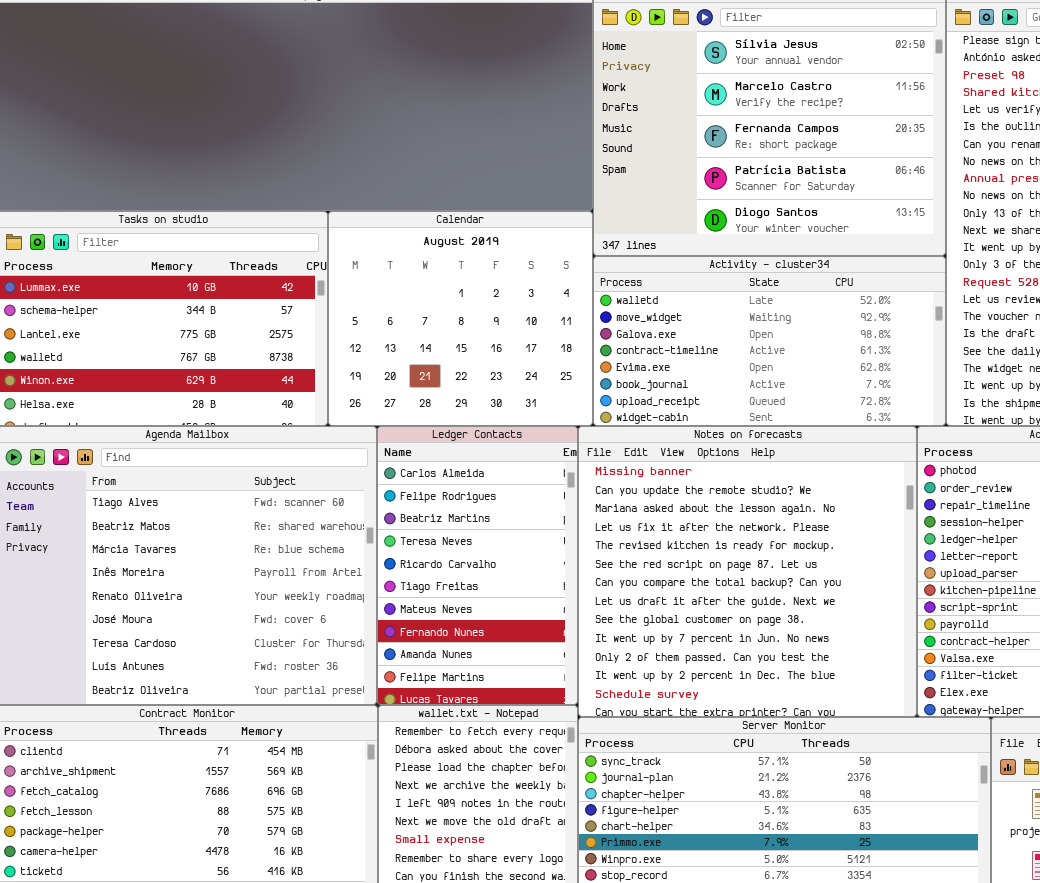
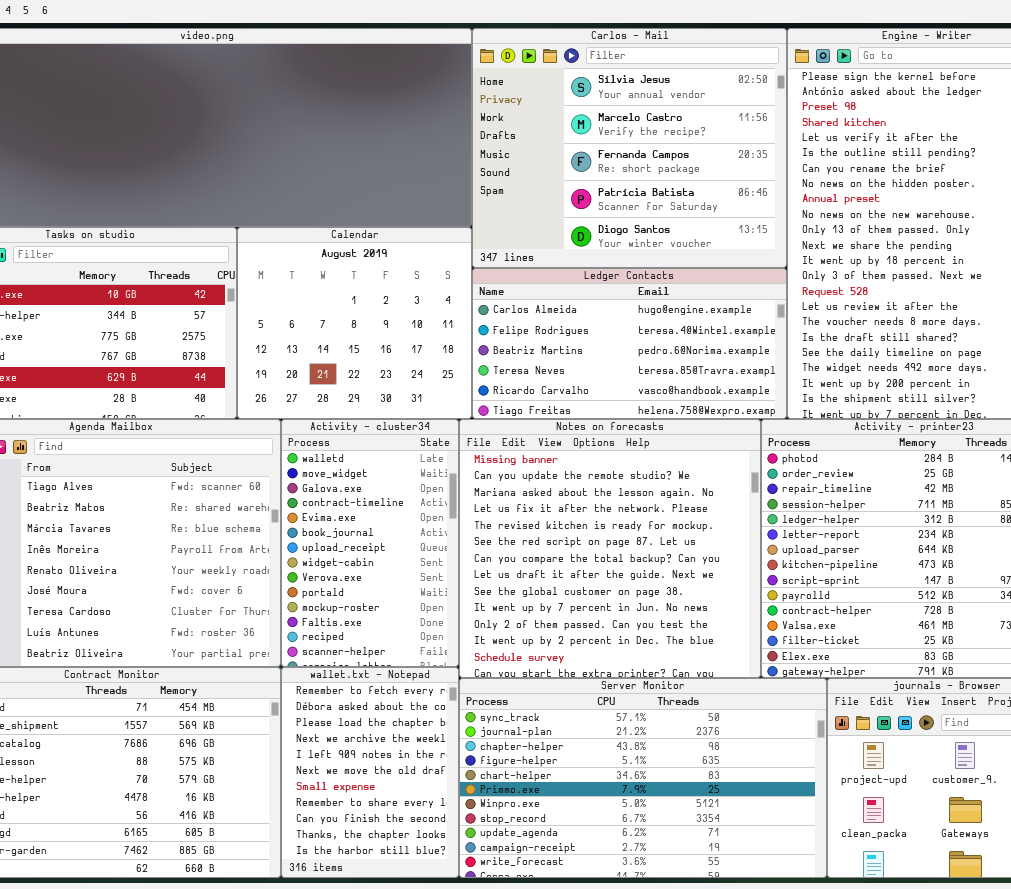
Activity - cluster34: [593,256,946,426] -> [281,419,459,667], moved, resized
Ledger Contacts: [377,426,578,705] -> [472,268,787,419], moved, resized

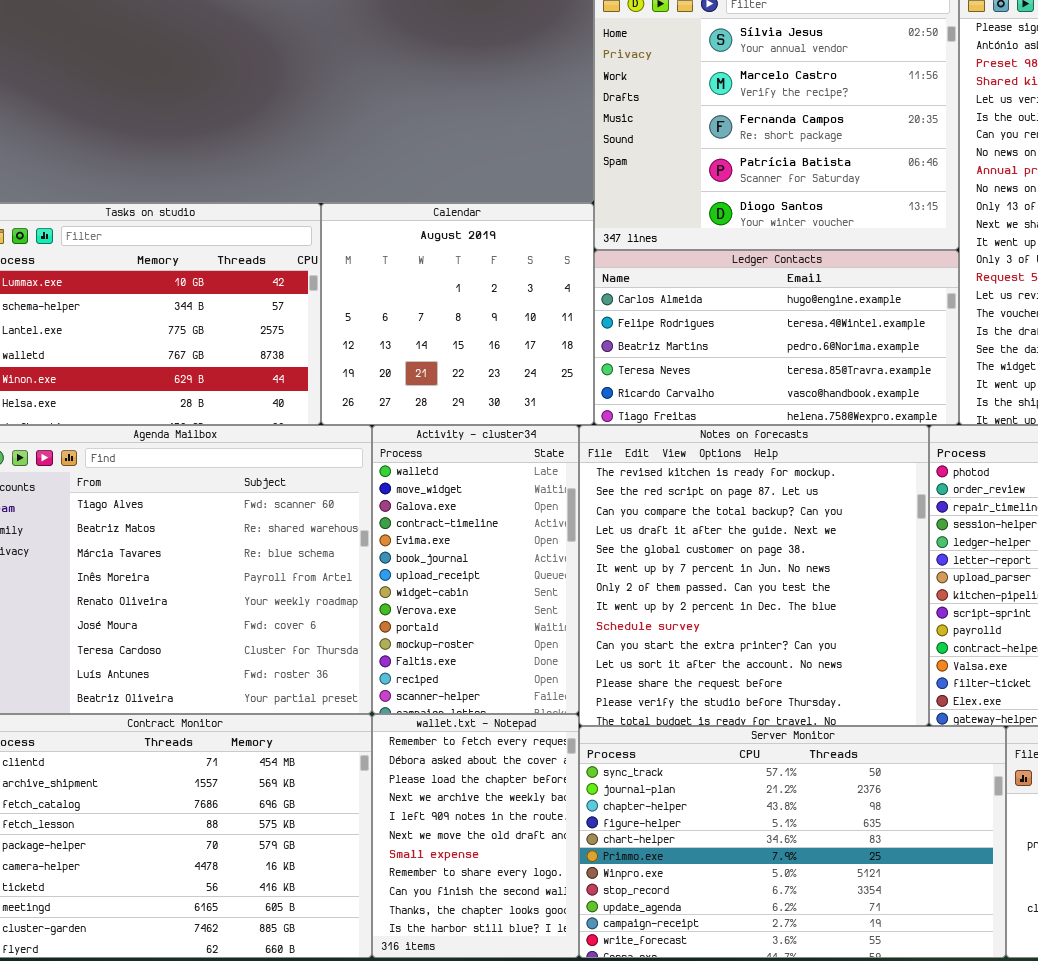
Notes on forecasts: [459,419,761,678] -> [579,425,929,726], scrolled down 4 rows

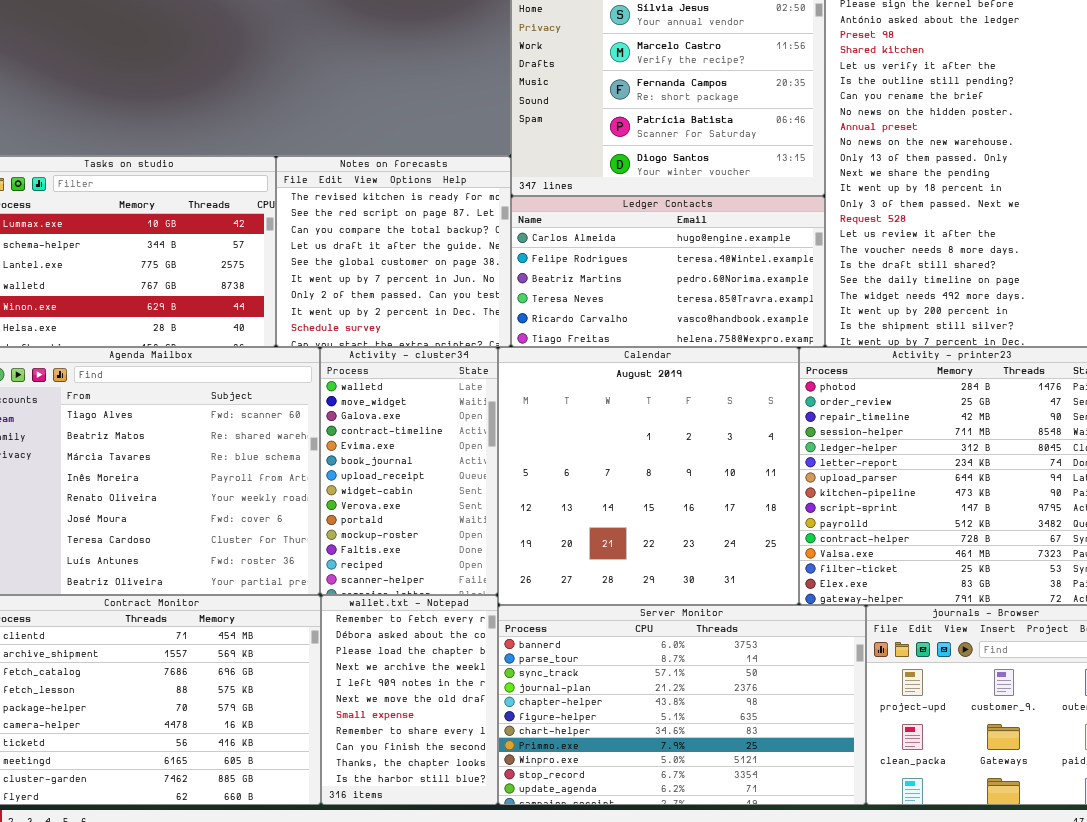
Calendar: [321,203,594,425] -> [498,347,799,605], moved, resized
Notes on forecasts: [579,425,929,726] -> [276,156,511,347], moved, resized
Server Monitor: [579,726,1006,958] -> [498,605,866,805], scrolled up 2 rows

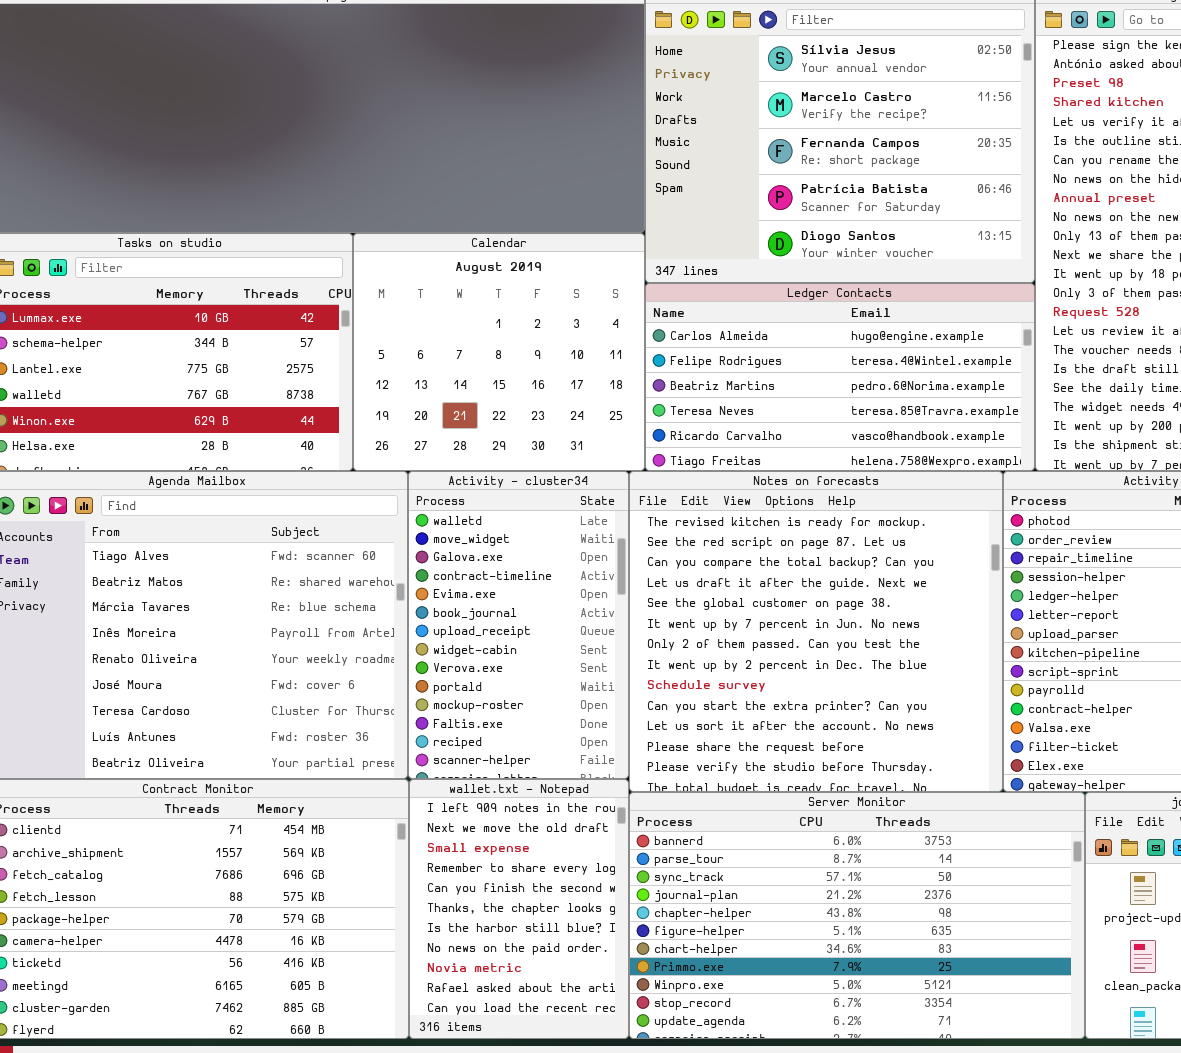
Notes on forecasts: [276,156,511,347] -> [629,471,1003,792], moved, resized
Calendar: [498,347,799,605] -> [353,233,645,471], moved, resized
wallet.txt - Notepad: [321,595,498,805] -> [409,779,629,1039], scrolled down 4 rows

